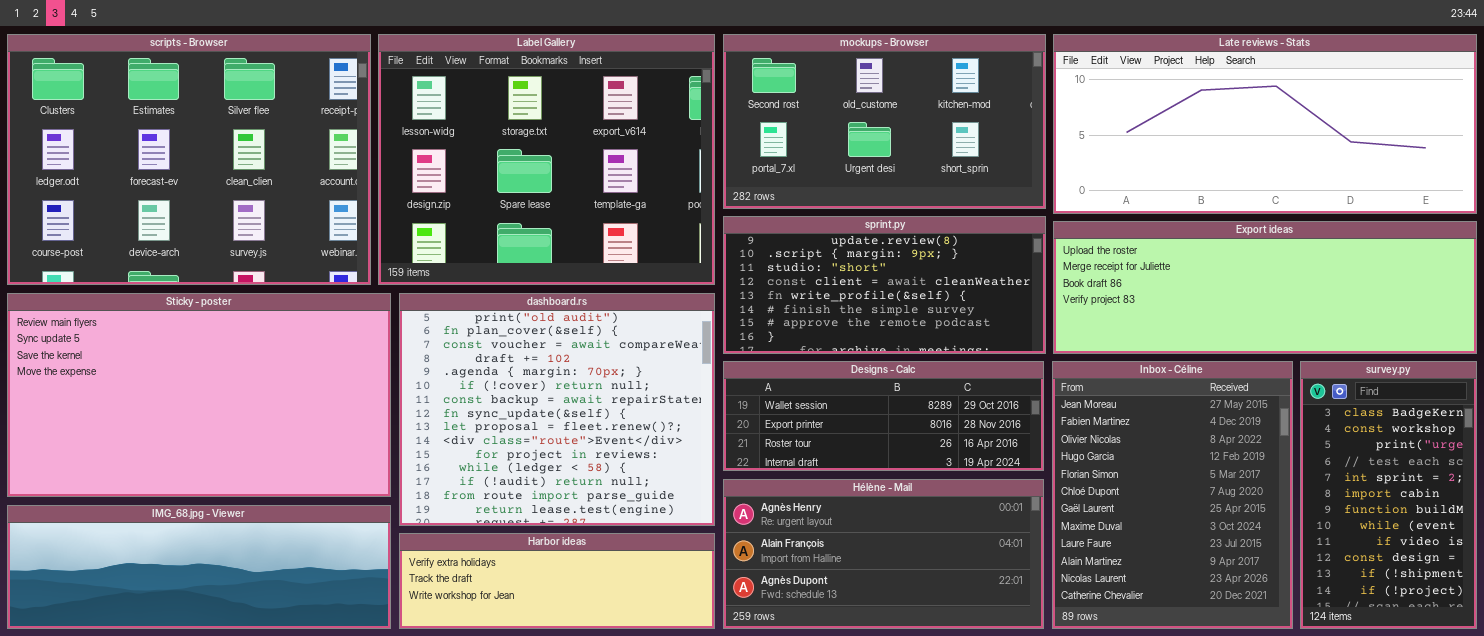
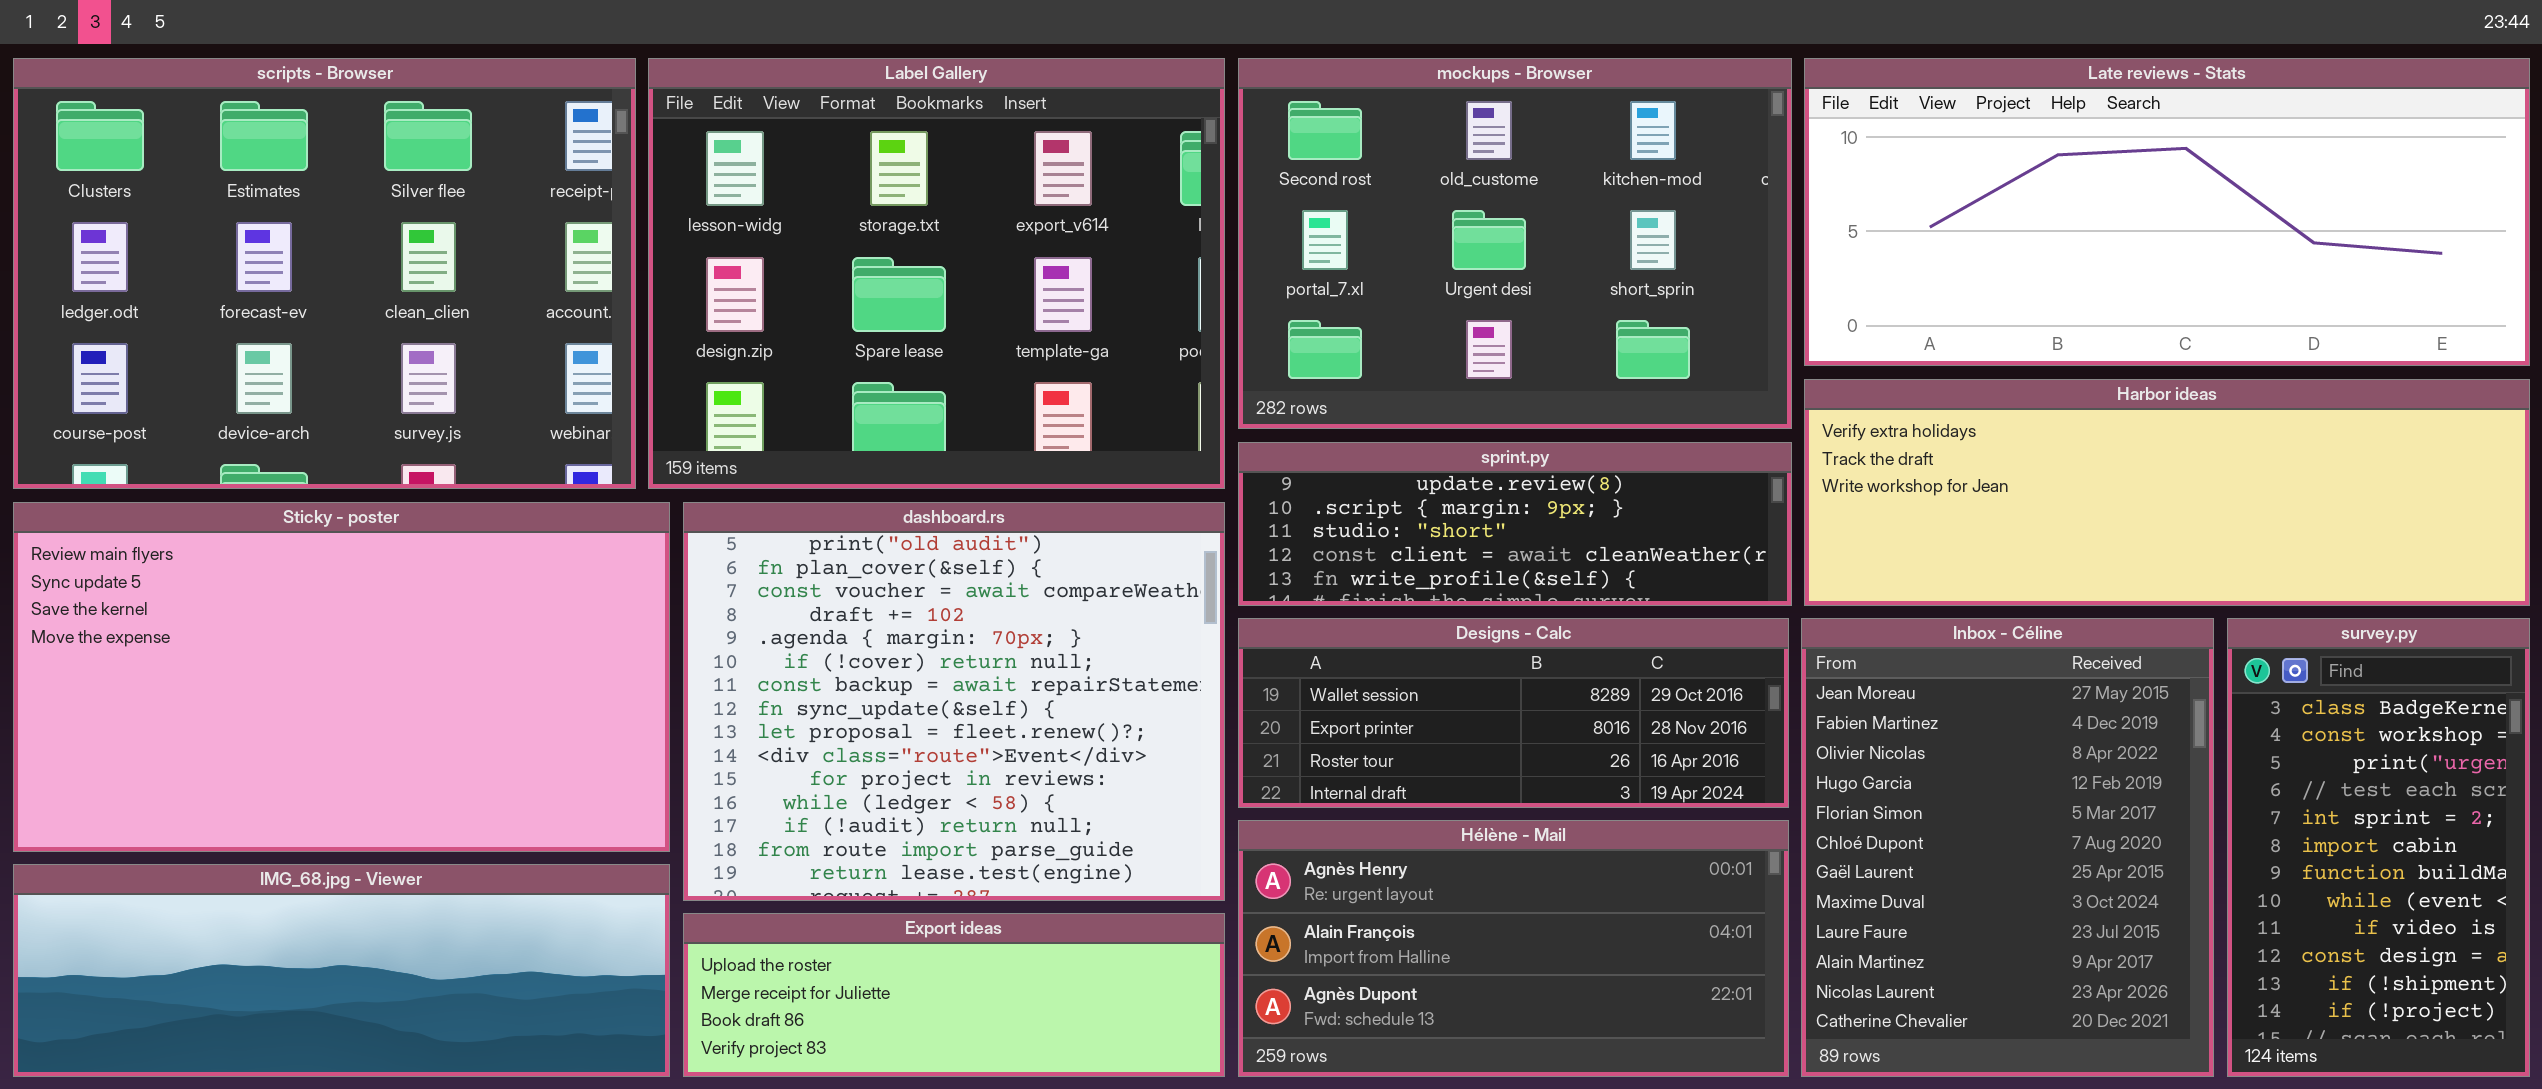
mockups - Browser: [723,34,1046,209] -> [1238,58,1792,429], resized
sprint.py: [723,216,1046,354] -> [1238,442,1792,606], resized
Export ideas: [1053,221,1477,354] -> [683,913,1225,1077], moved, resized
Harbor ideas: [399,533,715,629] -> [1804,379,2530,606], moved, resized

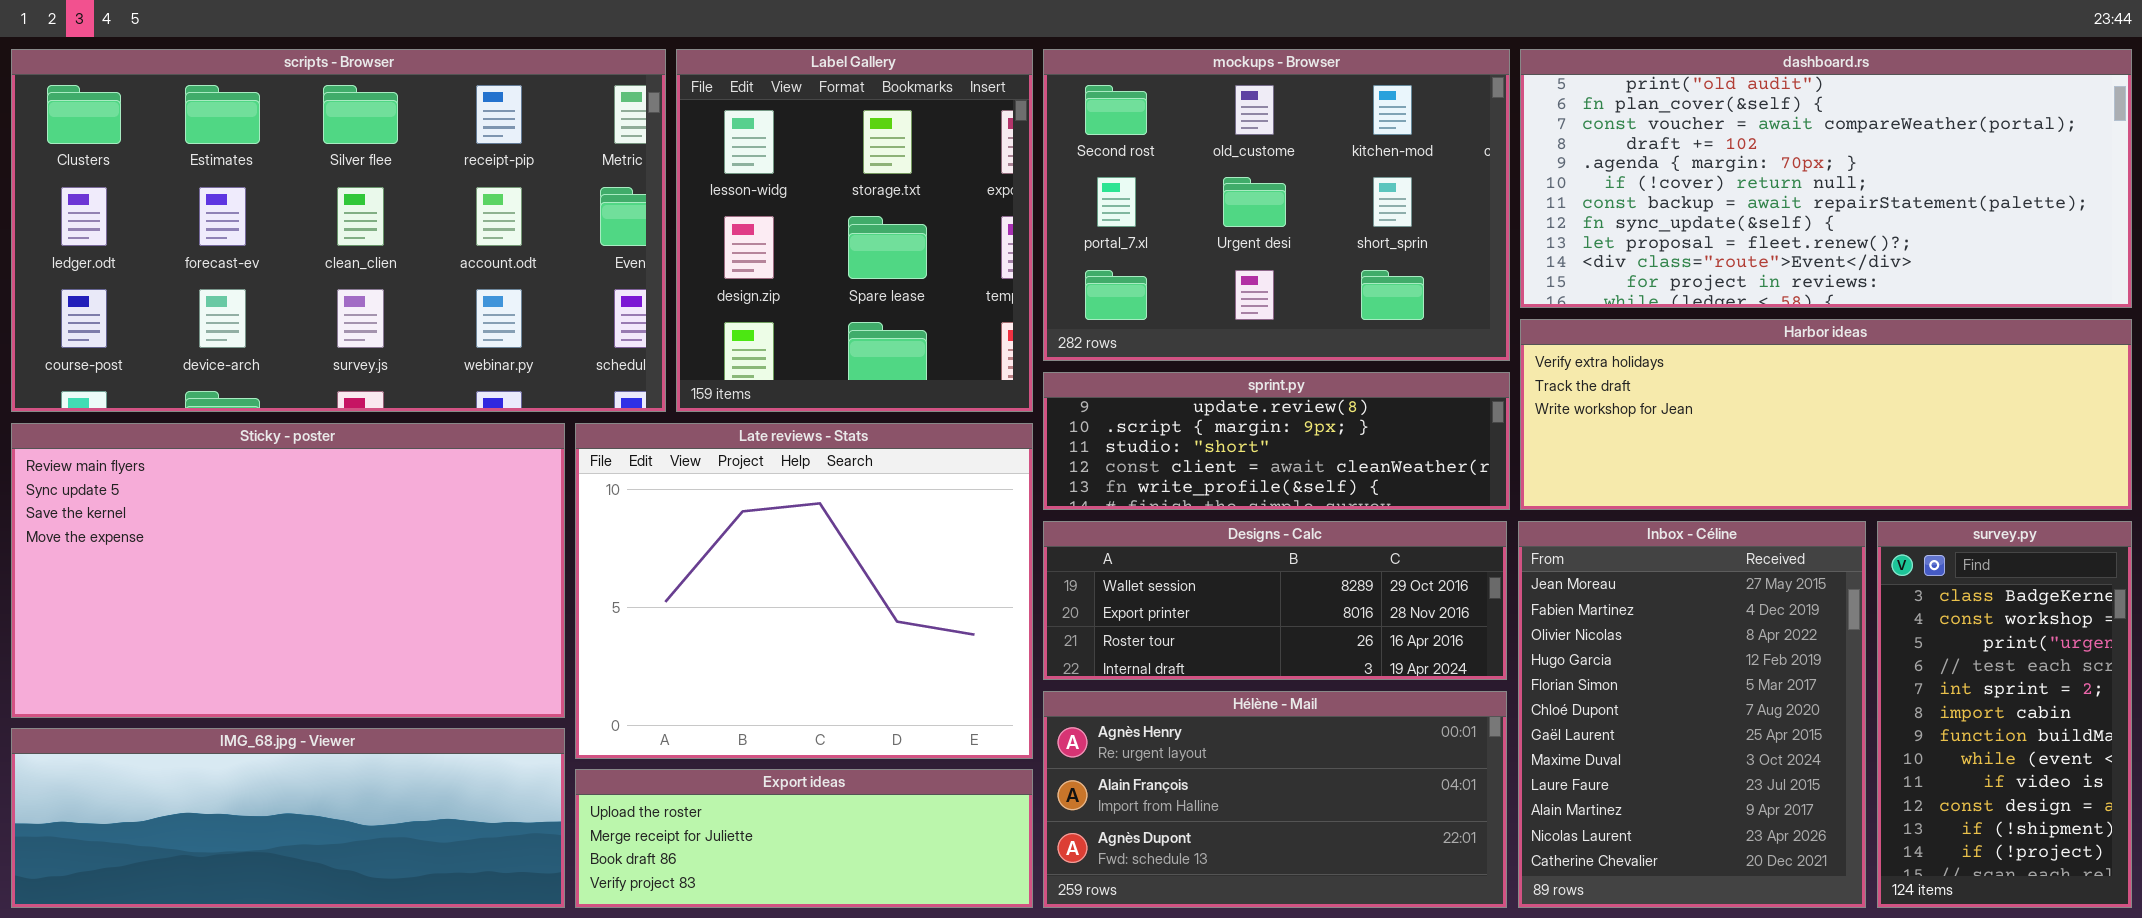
scripts - Browser: [13,58,636,489] -> [11,49,666,412], resized
Label Gallery: [648,58,1225,489] -> [676,49,1033,412], resized
Late reviews - Stats: [1804,58,2530,366] -> [575,423,1033,759], moved, resized
dashboard.rs: [683,502,1225,901] -> [1520,49,2132,308], moved, resized

